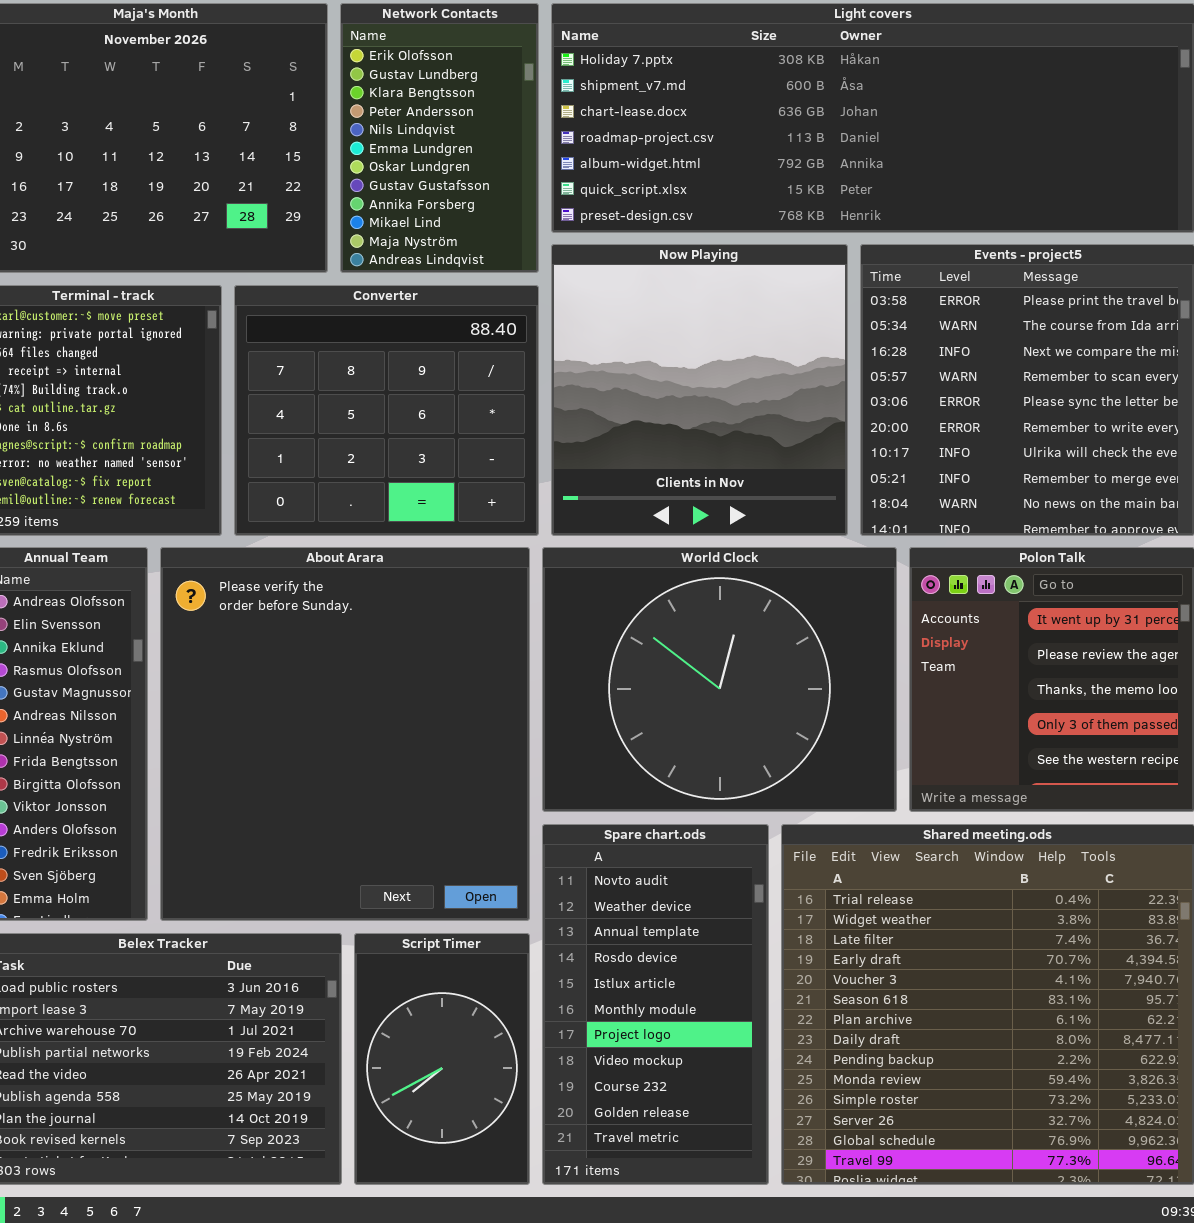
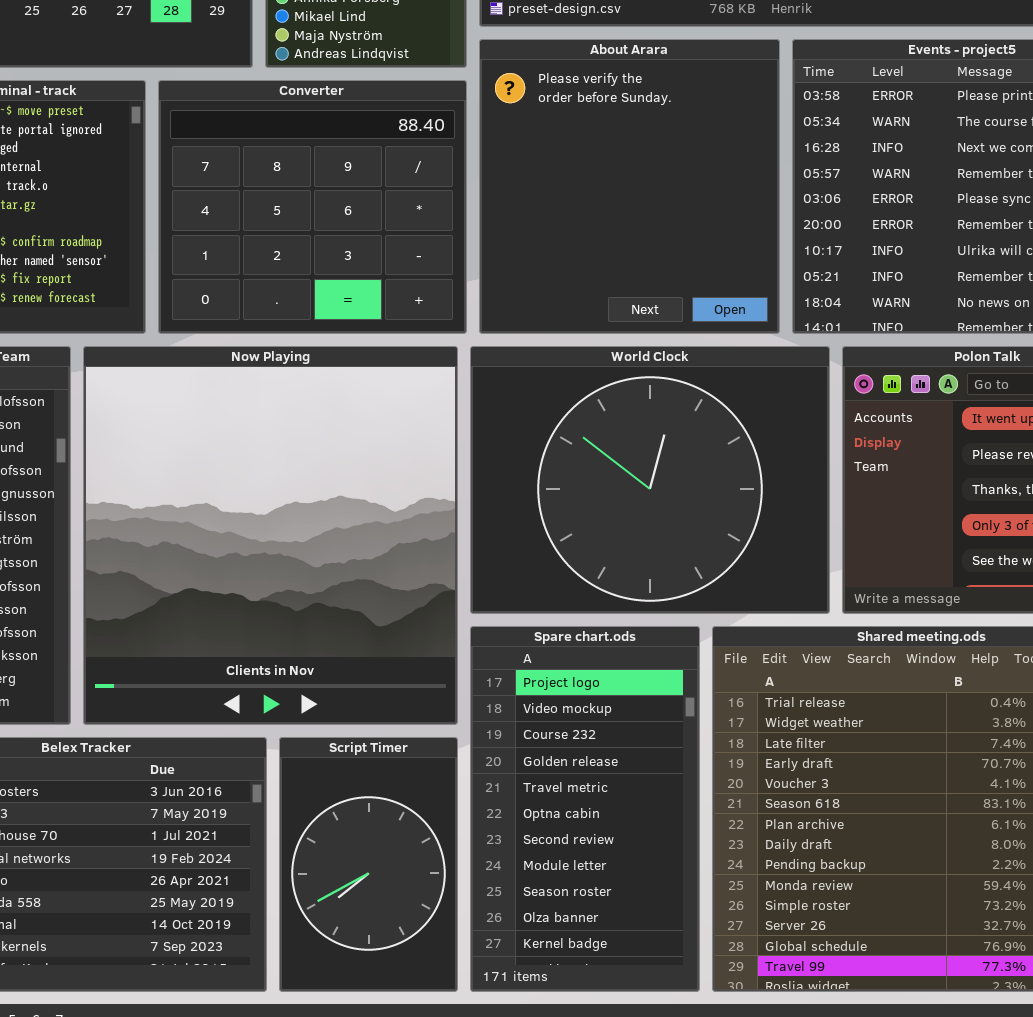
Now Playing: [551,244,848,536] -> [83,346,458,725], moved, resized
About Arara: [160,547,530,921] -> [479,39,780,334], moved, resized
Spare chart.ods: [542,824,769,1185] -> [470,626,700,992], scrolled down 6 rows

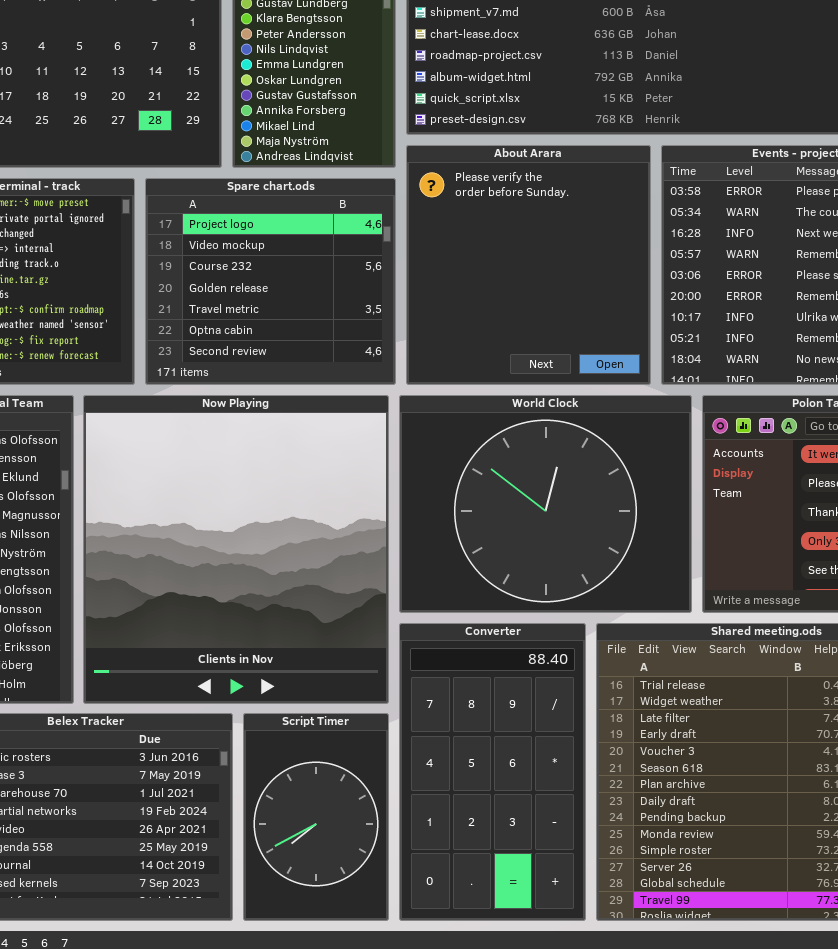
Converter: [158,80,467,334] -> [399,623,586,921], moved, resized
Spare chart.ods: [470,626,700,992] -> [145,178,396,385], moved, resized

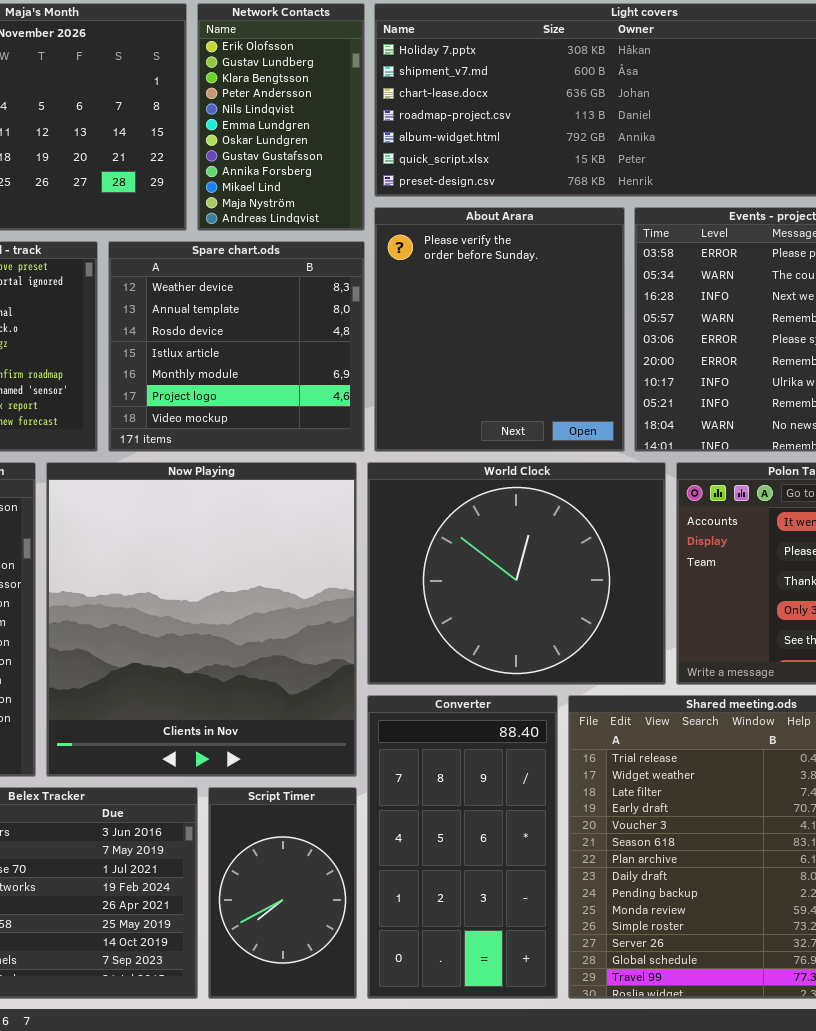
Spare chart.ods: [145,178,396,385] -> [108,241,365,452], scrolled up 5 rows

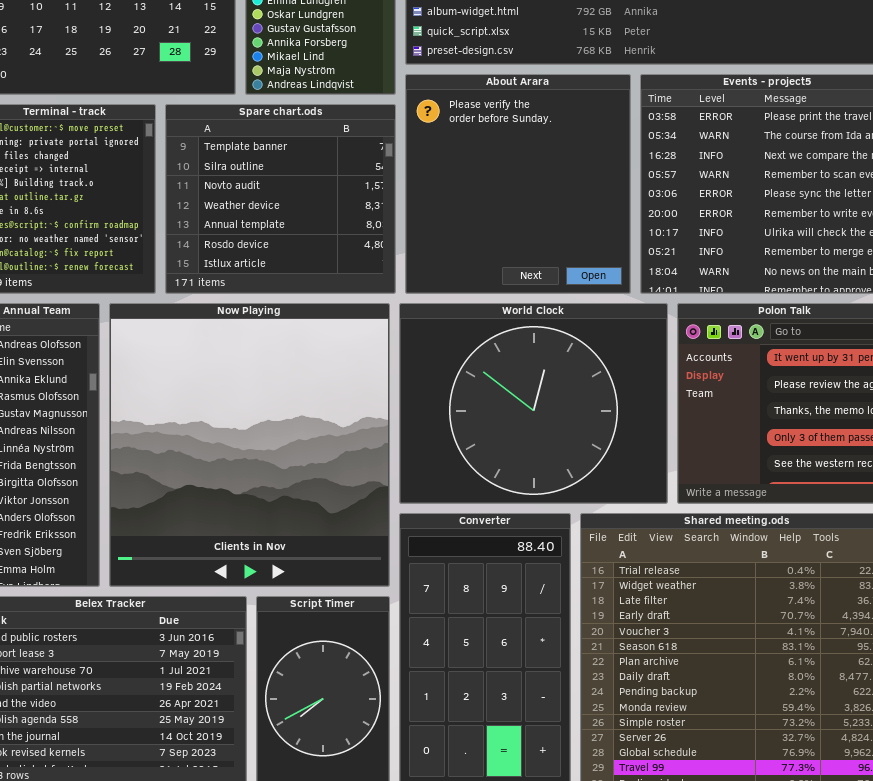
Spare chart.ods: [108,241,365,452] -> [165,104,396,294], scrolled up 3 rows

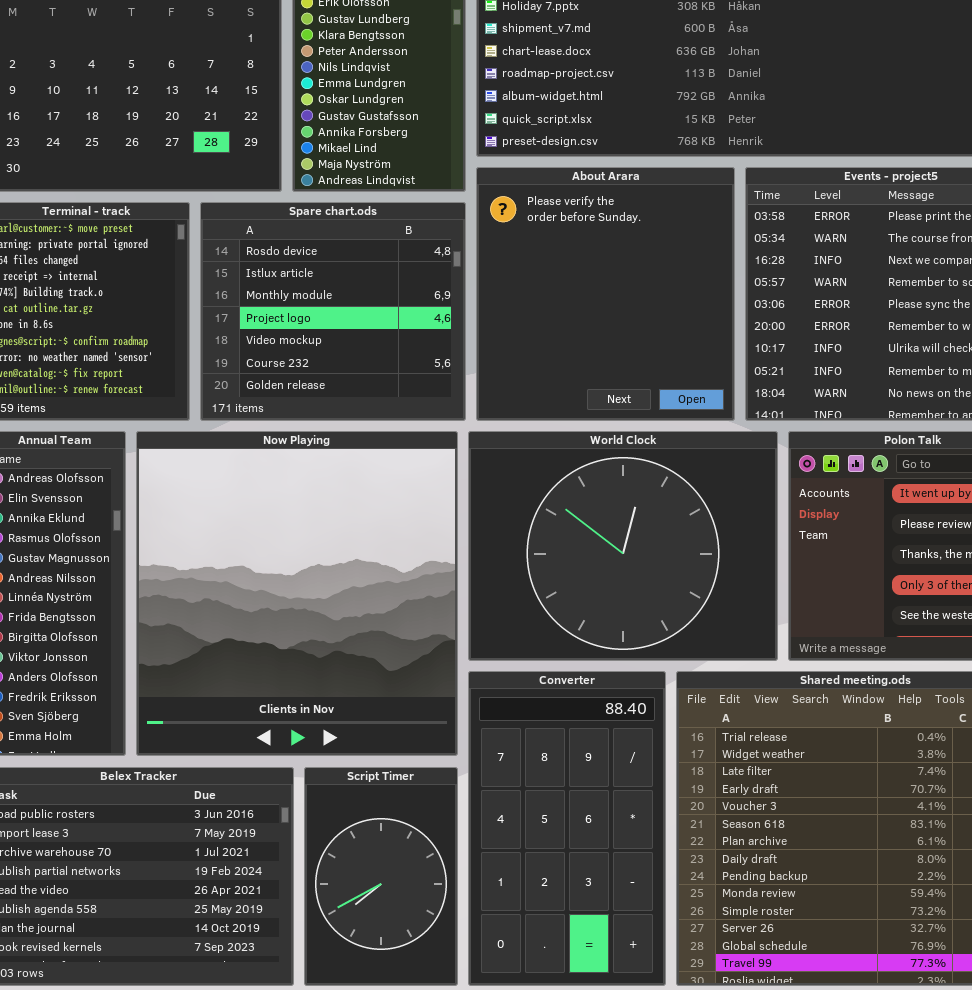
Spare chart.ods: [165,104,396,294] -> [200,202,466,421], scrolled down 5 rows

